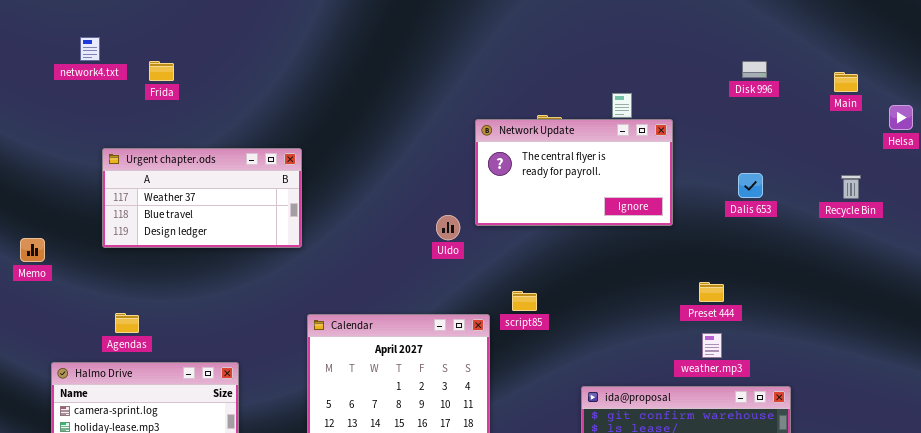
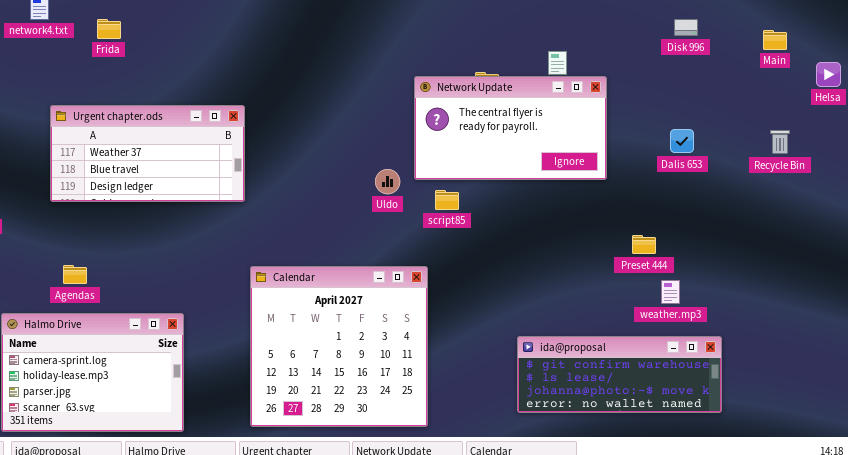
script85: [512,291,537,311] -> [435,190,459,210], moved
weather.mp3: [702,333,722,358] -> [661,280,680,304], moved

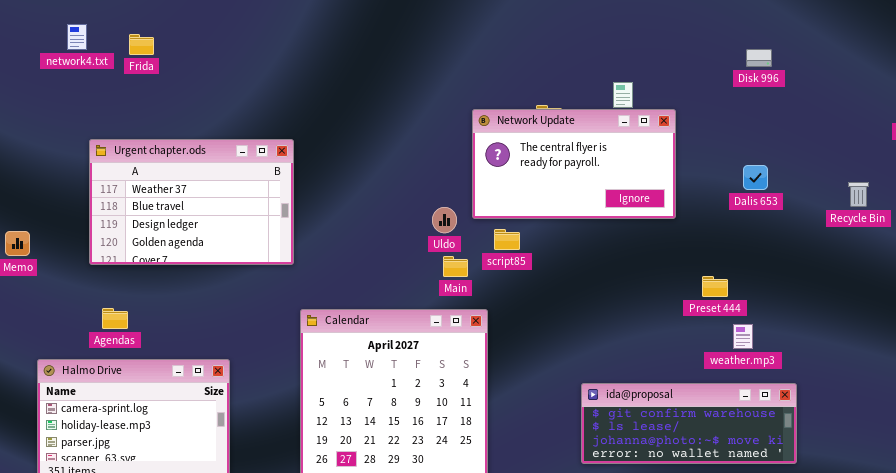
Frida: [97,19,121,39] -> [129,34,154,55], moved
Main: [763,30,787,50] -> [443,256,468,277], moved
Urgent chapter.ods: [50,105,245,202] -> [89,139,294,265], resized
Recycle Bin: [770,130,790,154] -> [848,182,869,207], moved

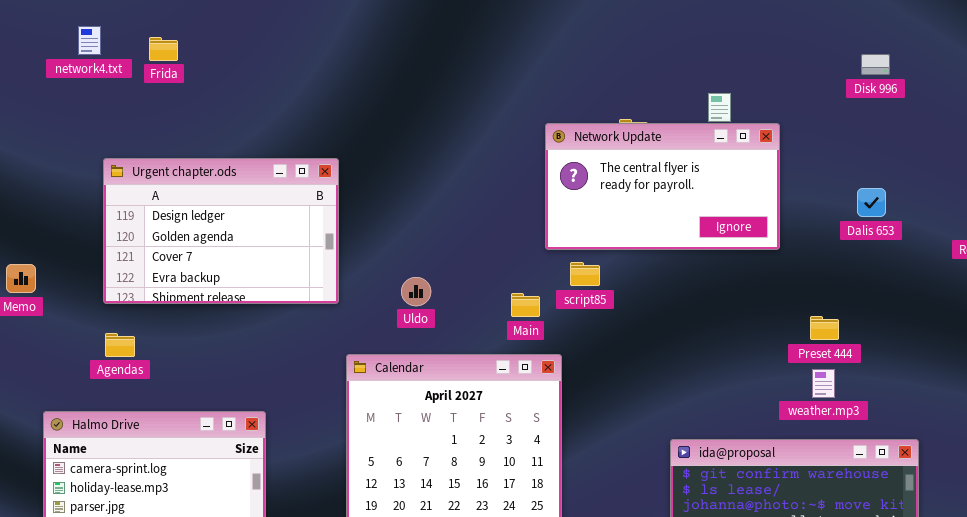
Urgent chapter.ods: [89,139,294,265] -> [103,158,339,304], scrolled down 2 rows
Uldo: [432,207,457,233] -> [401,277,431,306], moved
Agendas: [102,308,128,329] -> [105,333,135,357], moved
weather.mp3: [733,324,753,349] -> [812,369,835,398], moved

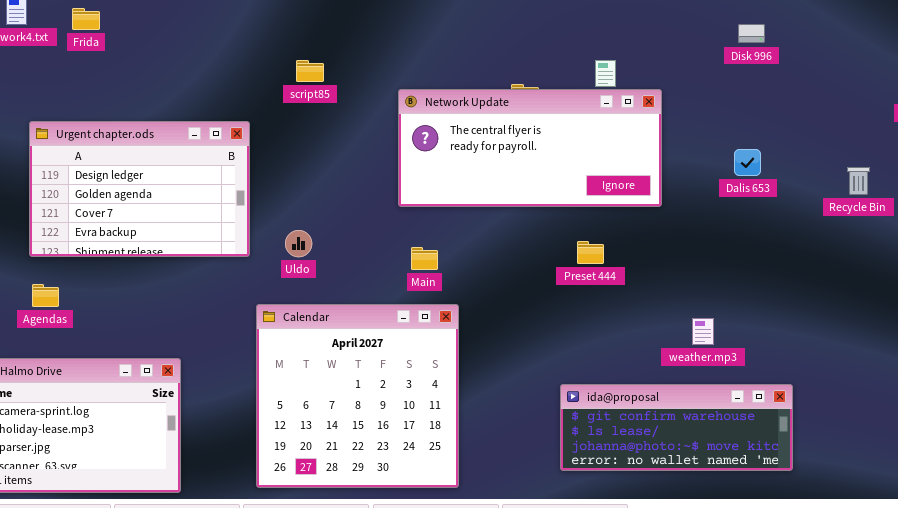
Network Update: [545,123,780,250] -> [398,89,662,207], resized
script85: [570,262,600,286] -> [296,60,324,82], moved
Uldo: [401,277,431,306] -> [285,230,312,257], moved
Preset 444: [810,316,839,340] -> [577,241,604,264], moved

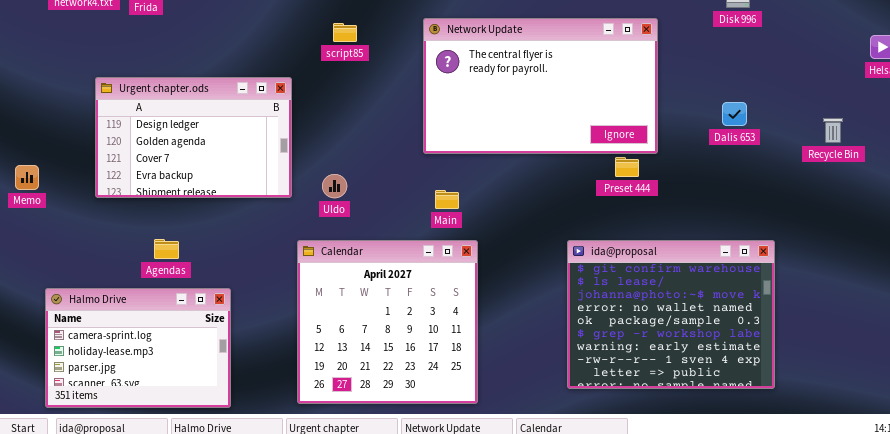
Network Update: [398,89,662,207] -> [423,18,658,154], resized
Preset 444: [577,241,604,264] -> [615,157,639,177], moved
Agendas: [32,284,59,307] -> [154,239,179,259], moved
ida@proposal: [560,384,793,471] -> [567,240,775,389], resized

